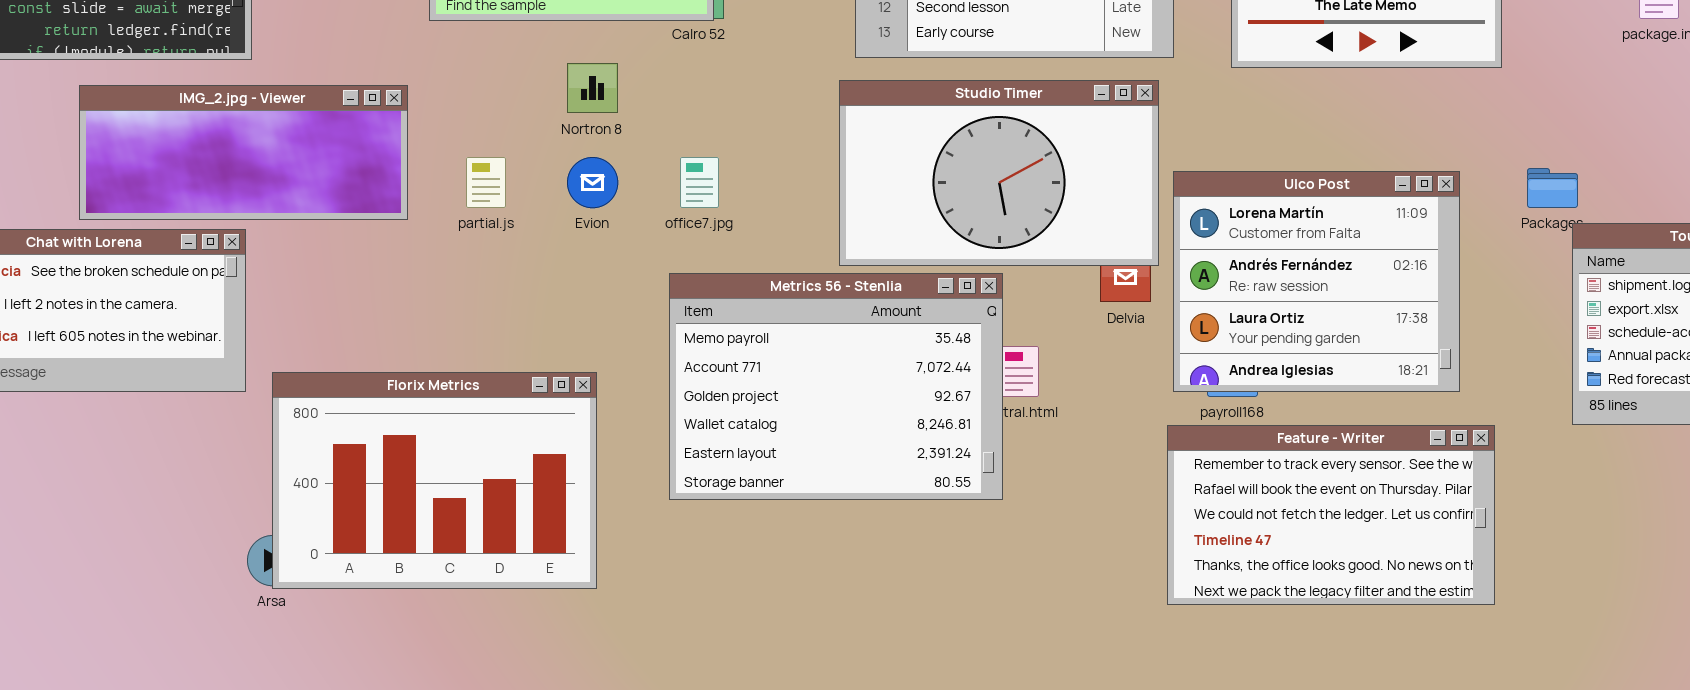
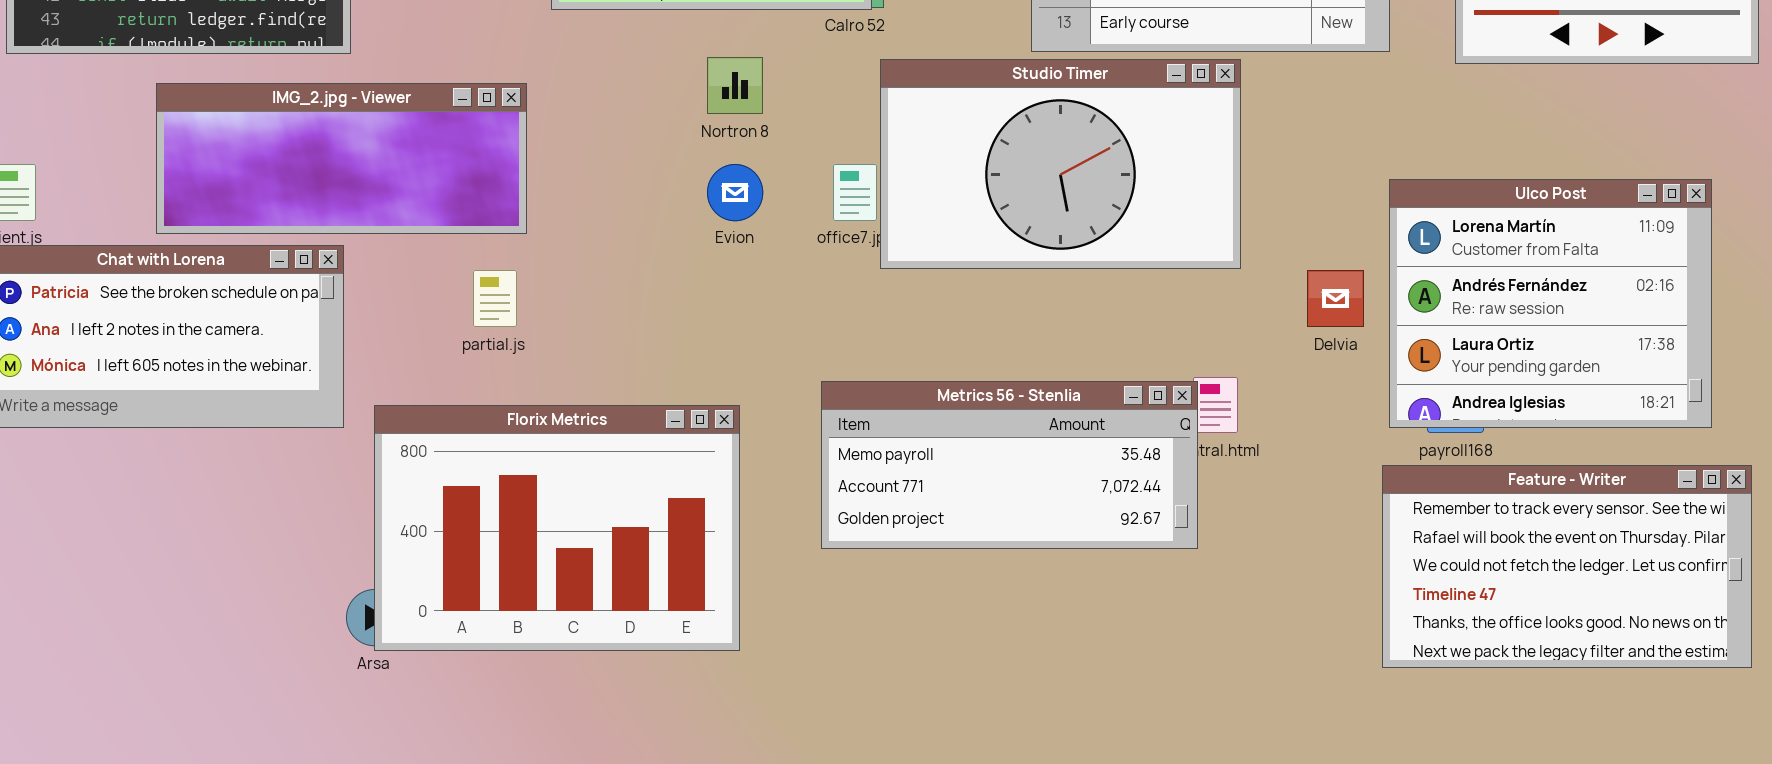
Studio Timer: [839,80,1159,266] -> [880,59,1241,269], moved
partial.js: [466,157,506,208] -> [473,270,517,327], moved
Metrics 56 - Stenlia: [669,273,1003,500] -> [821,381,1198,549], resized

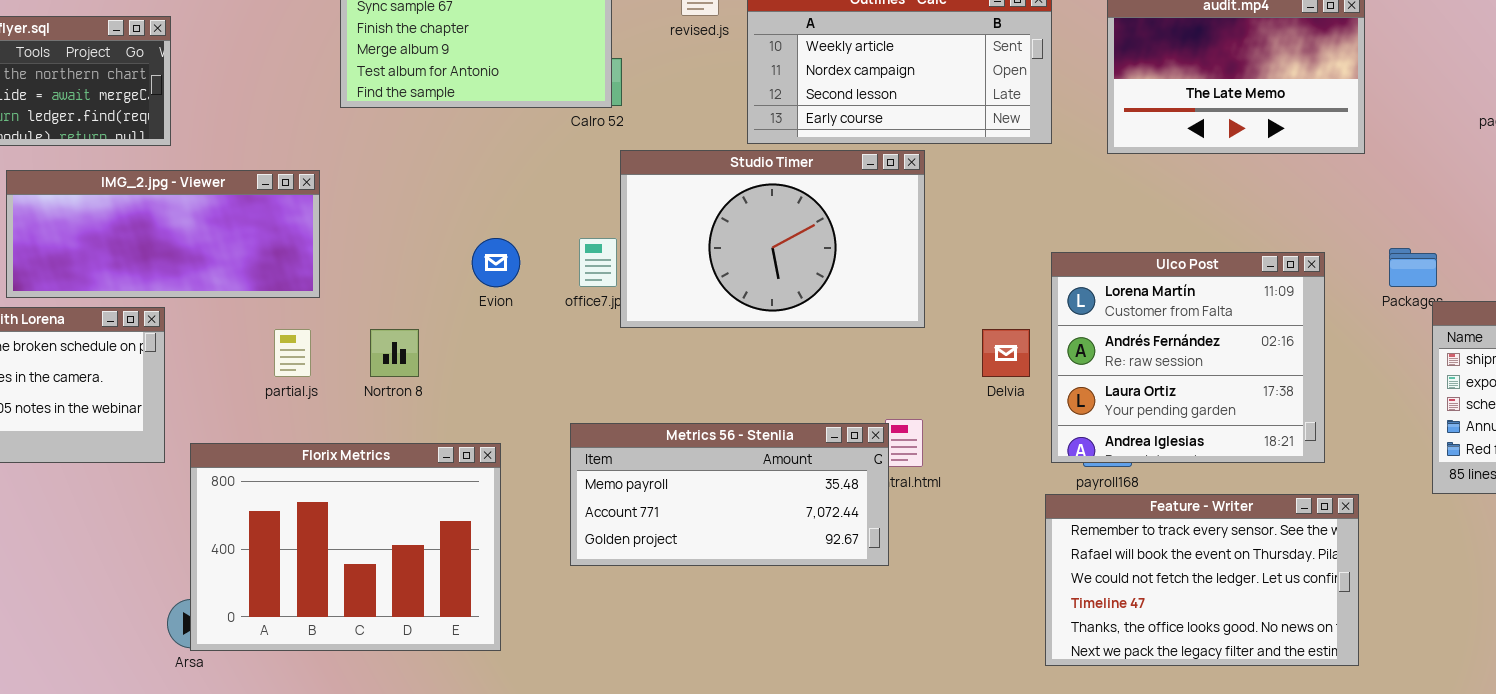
Nortron 8: [707,57,763,114] -> [370,329,419,377], moved

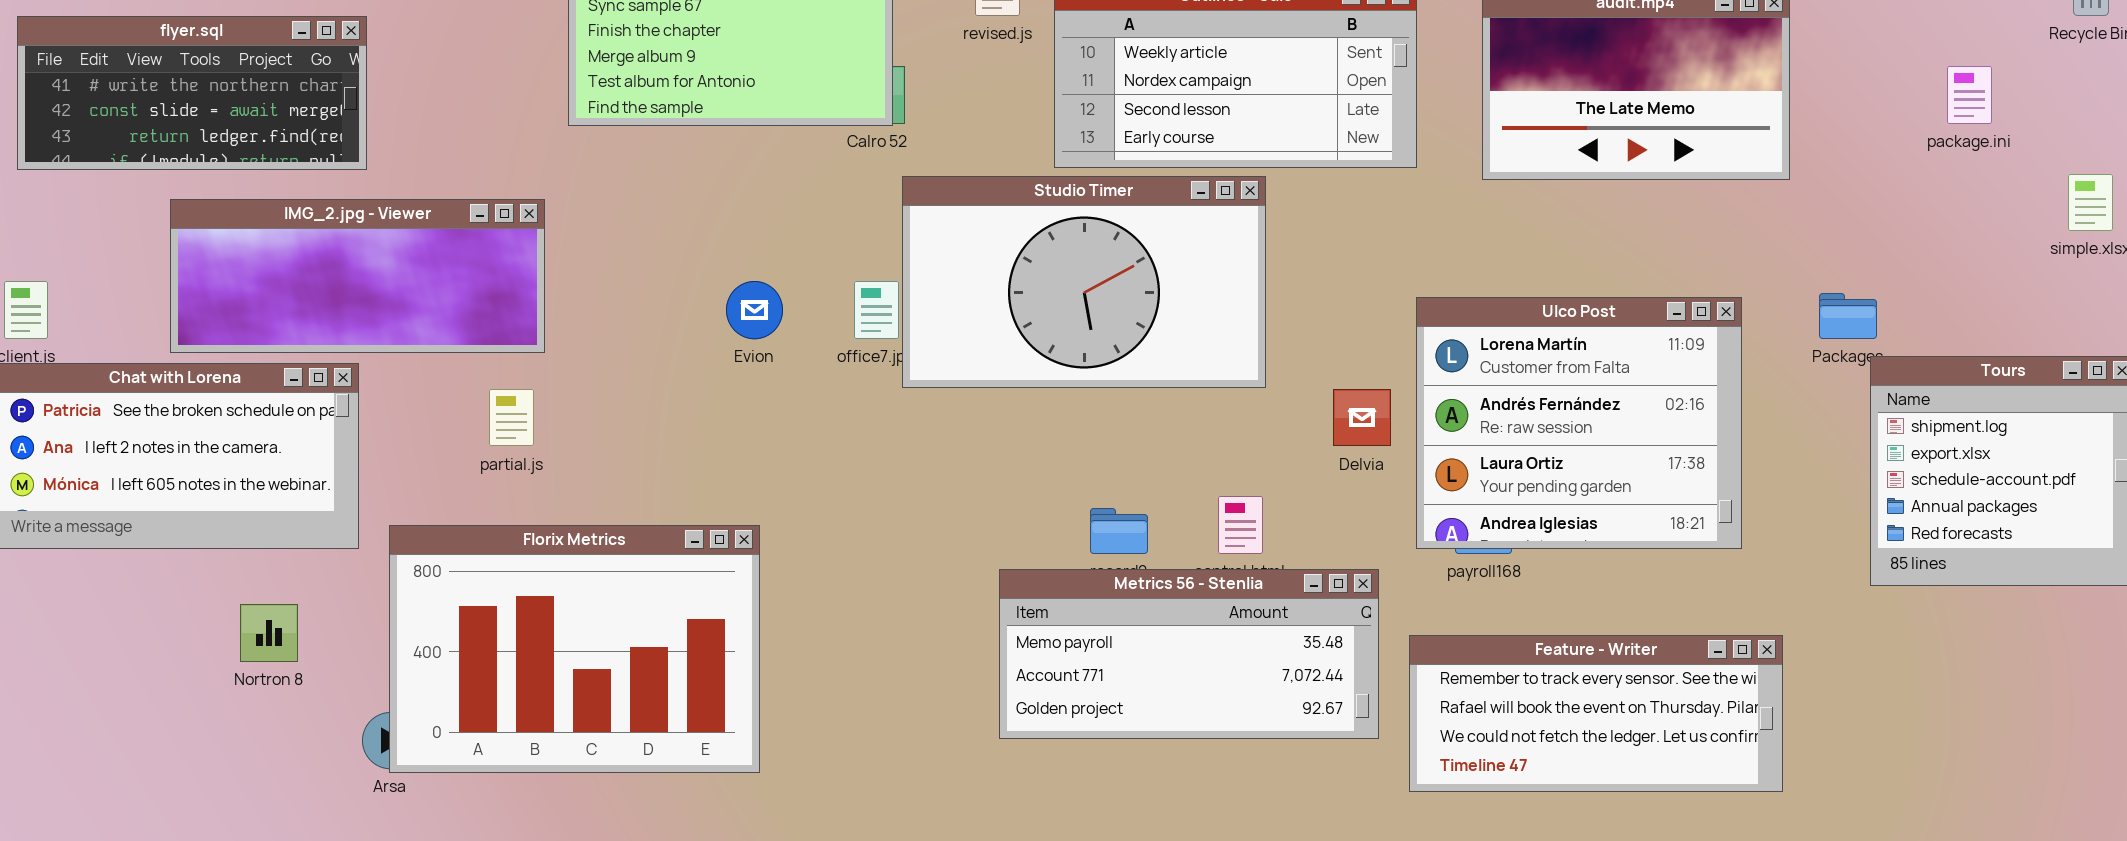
Nortron 8: [370,329,419,377] -> [240,604,298,662], moved
Metrics 56 - Stenlia: [570,423,889,566] -> [999,569,1379,739], moved
Feature - Writer: [1045,494,1359,666] -> [1409,635,1783,792], resized

